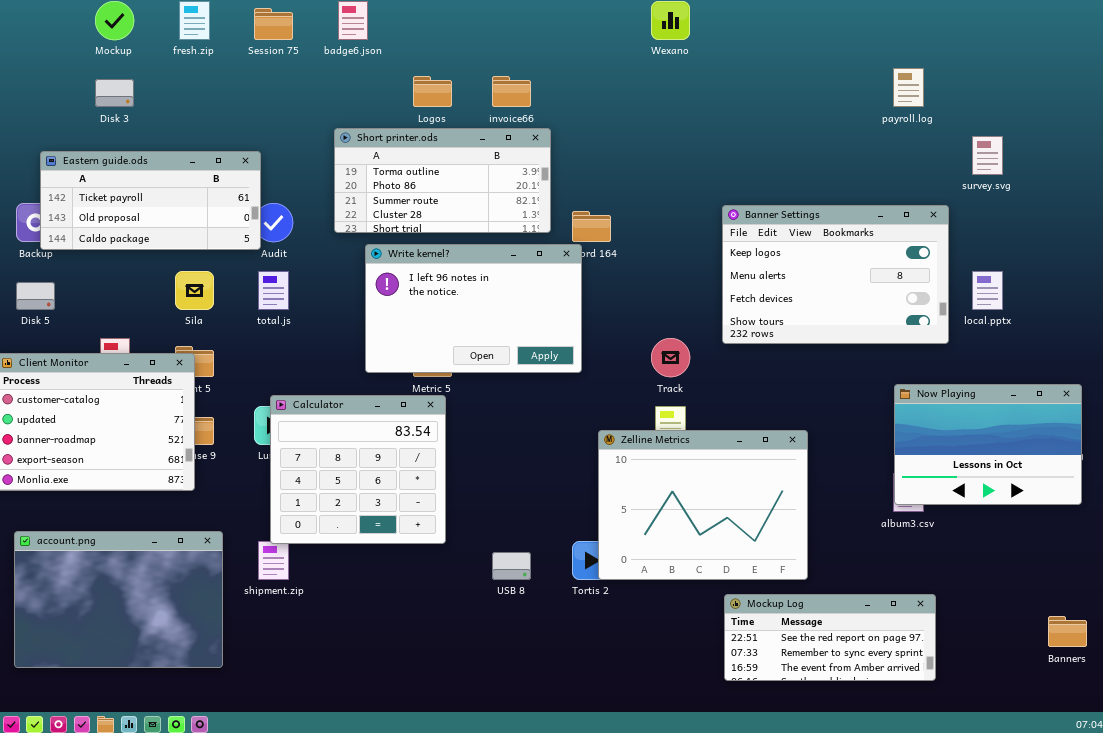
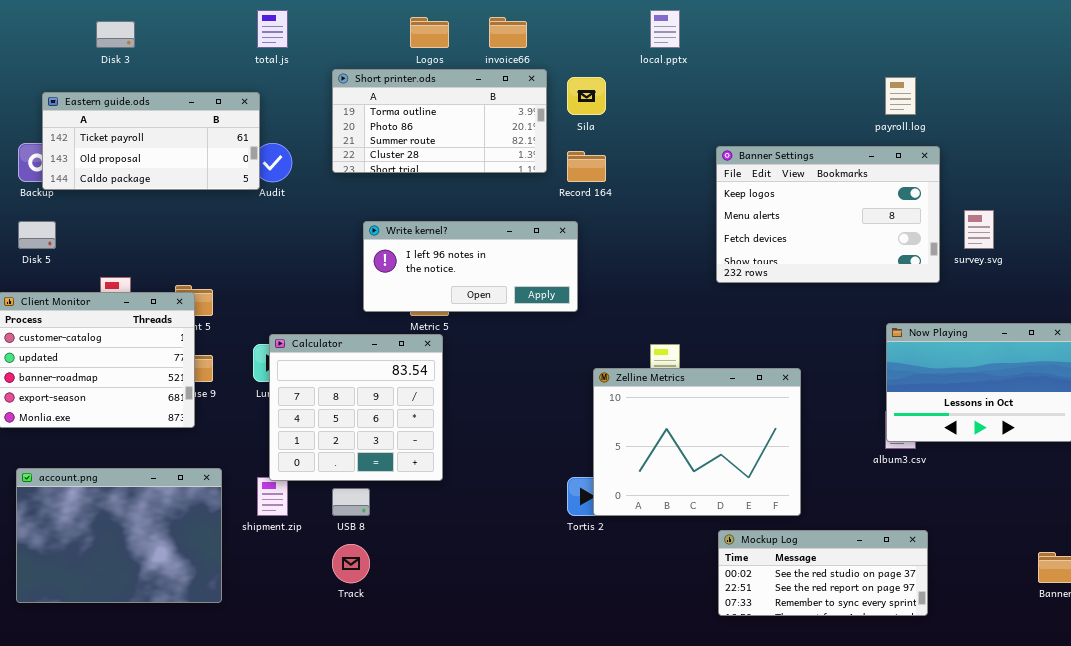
payroll.log: [893,68,924,107] -> [885,77,916,115], moved
survey.svg: [972,136,1003,175] -> [964,210,994,249], moved
Write kernel?: [365,244,582,373] -> [363,221,578,312], resized
Sila: [175,271,214,310] -> [567,77,606,115], moved
total.js: [258,271,289,310] -> [257,10,288,48], moved
local.pptx: [972,271,1003,310] -> [650,10,680,48], moved
Track: [651,338,690,377] -> [332,544,370,583], moved
USB 8: [492,552,531,580] -> [332,488,370,516], moved
Mockup Log: [724,594,936,681] -> [718,530,928,616], scrolled up 1 row

